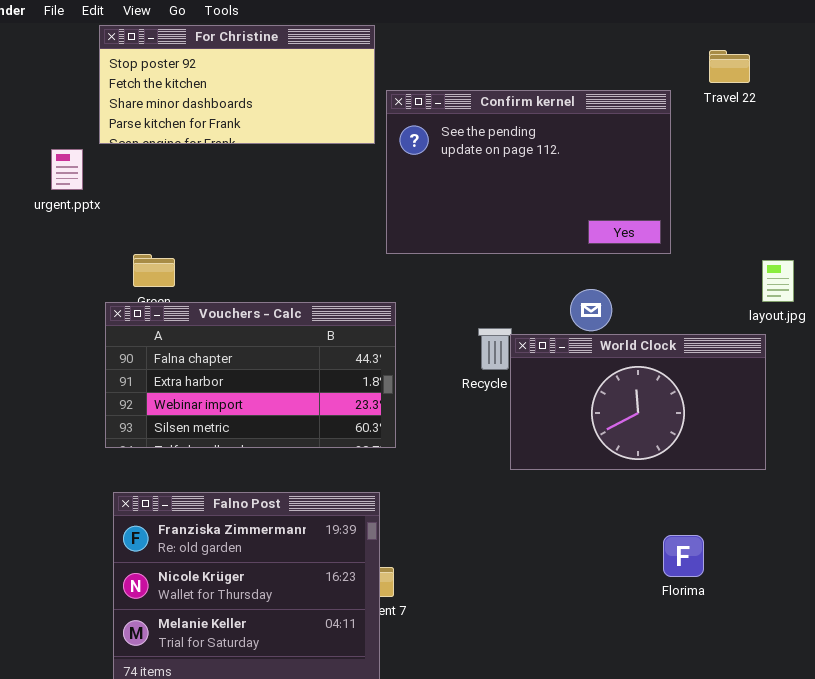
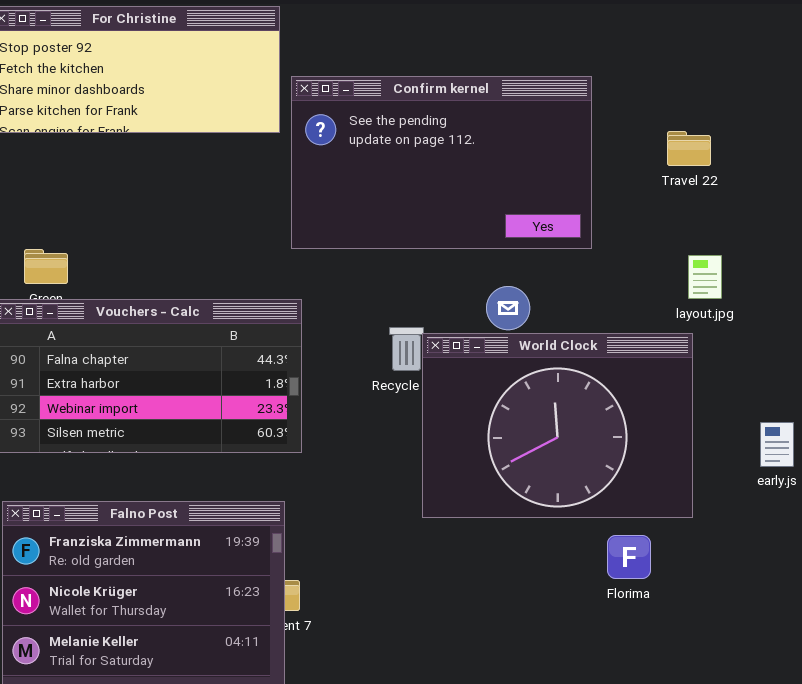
Travel 22: [709,50,750,83] -> [667,131,711,166], moved
World Clock: [510,334,766,470] -> [422,333,693,518], resized
Florima: [663,535,704,577] -> [607,535,651,579], moved

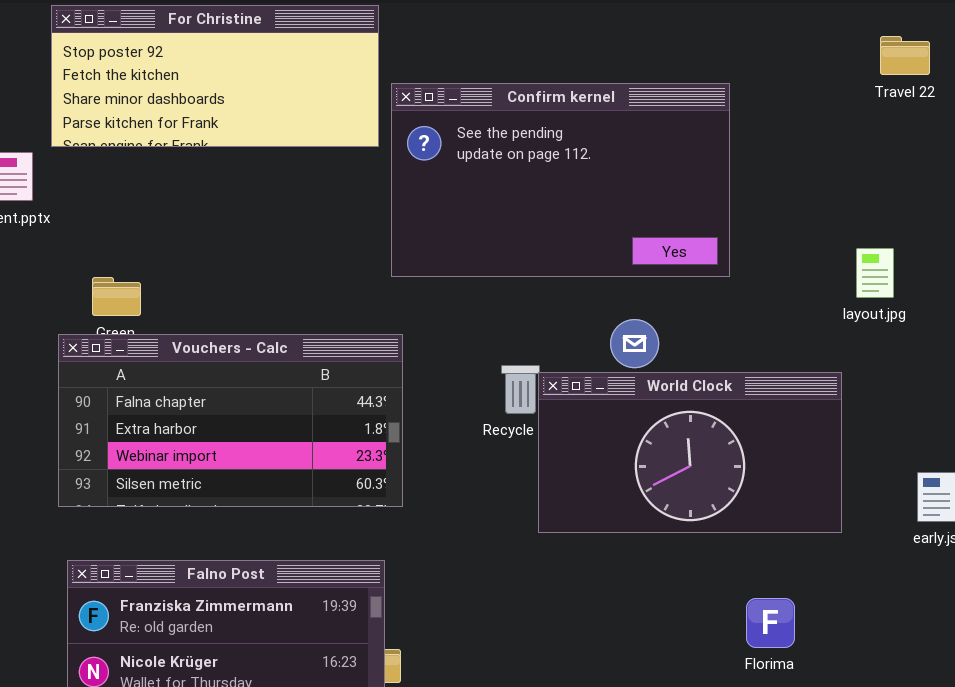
Travel 22: [667,131,711,166] -> [880,36,930,75], moved
layout.jpg: [688,255,722,299] -> [856,248,894,298], moved
World Clock: [422,333,693,518] -> [538,372,842,533], resized

